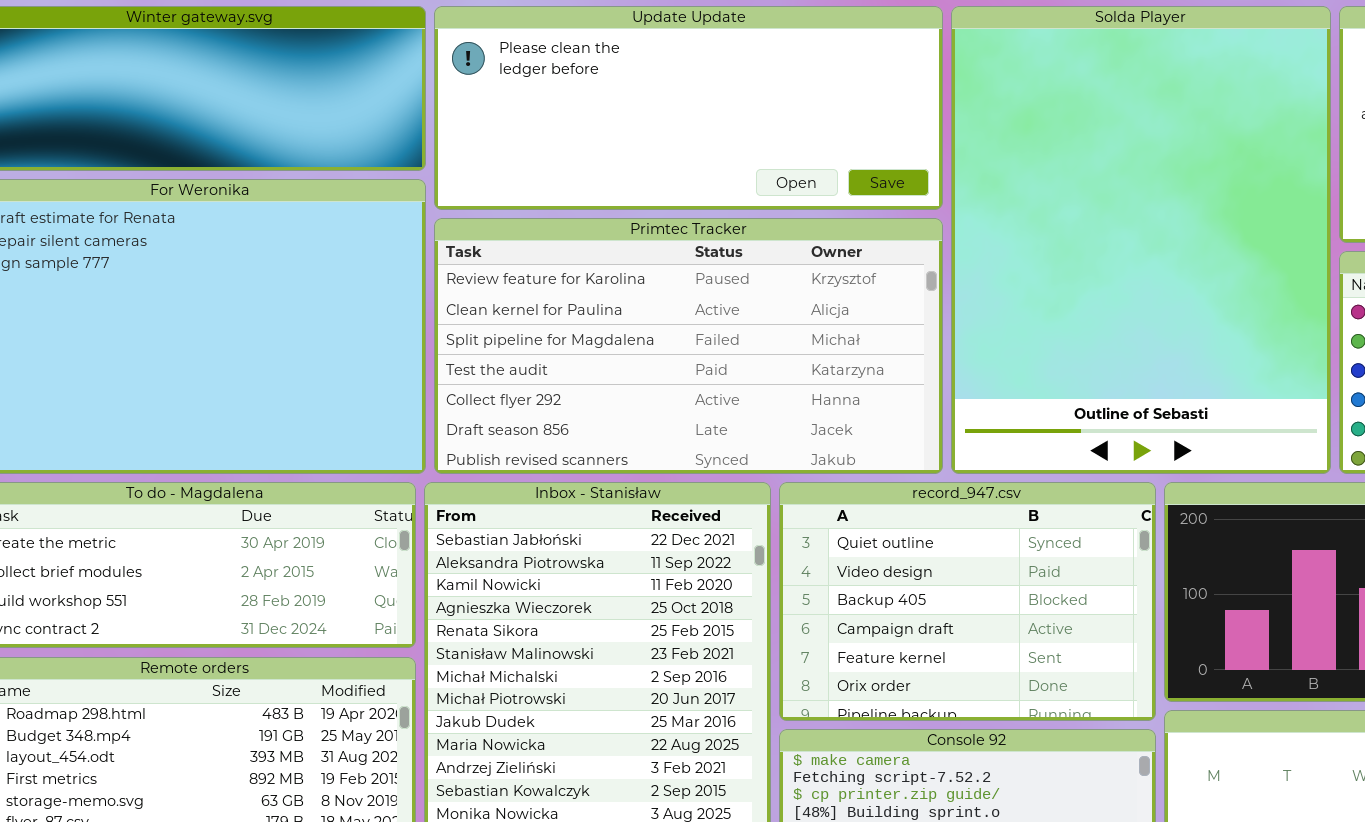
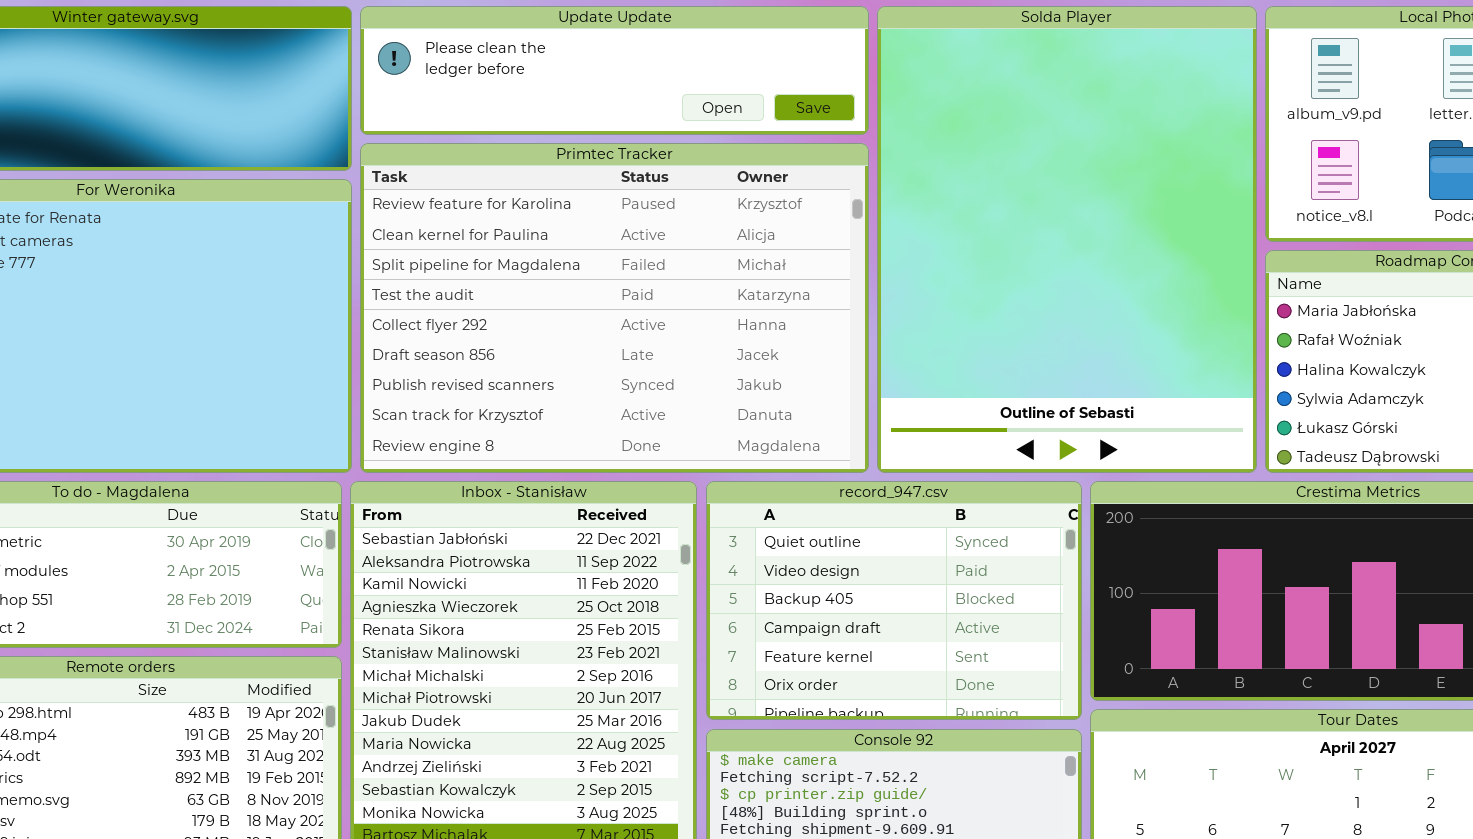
Update Update: [434,6,943,210] -> [360,6,869,135], resized
Primtec Tracker: [434,218,943,474] -> [360,143,869,473], resized

